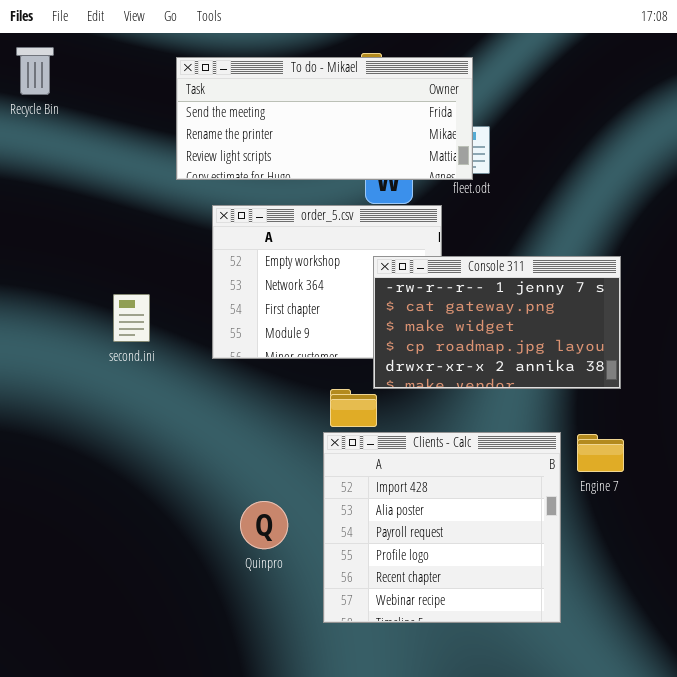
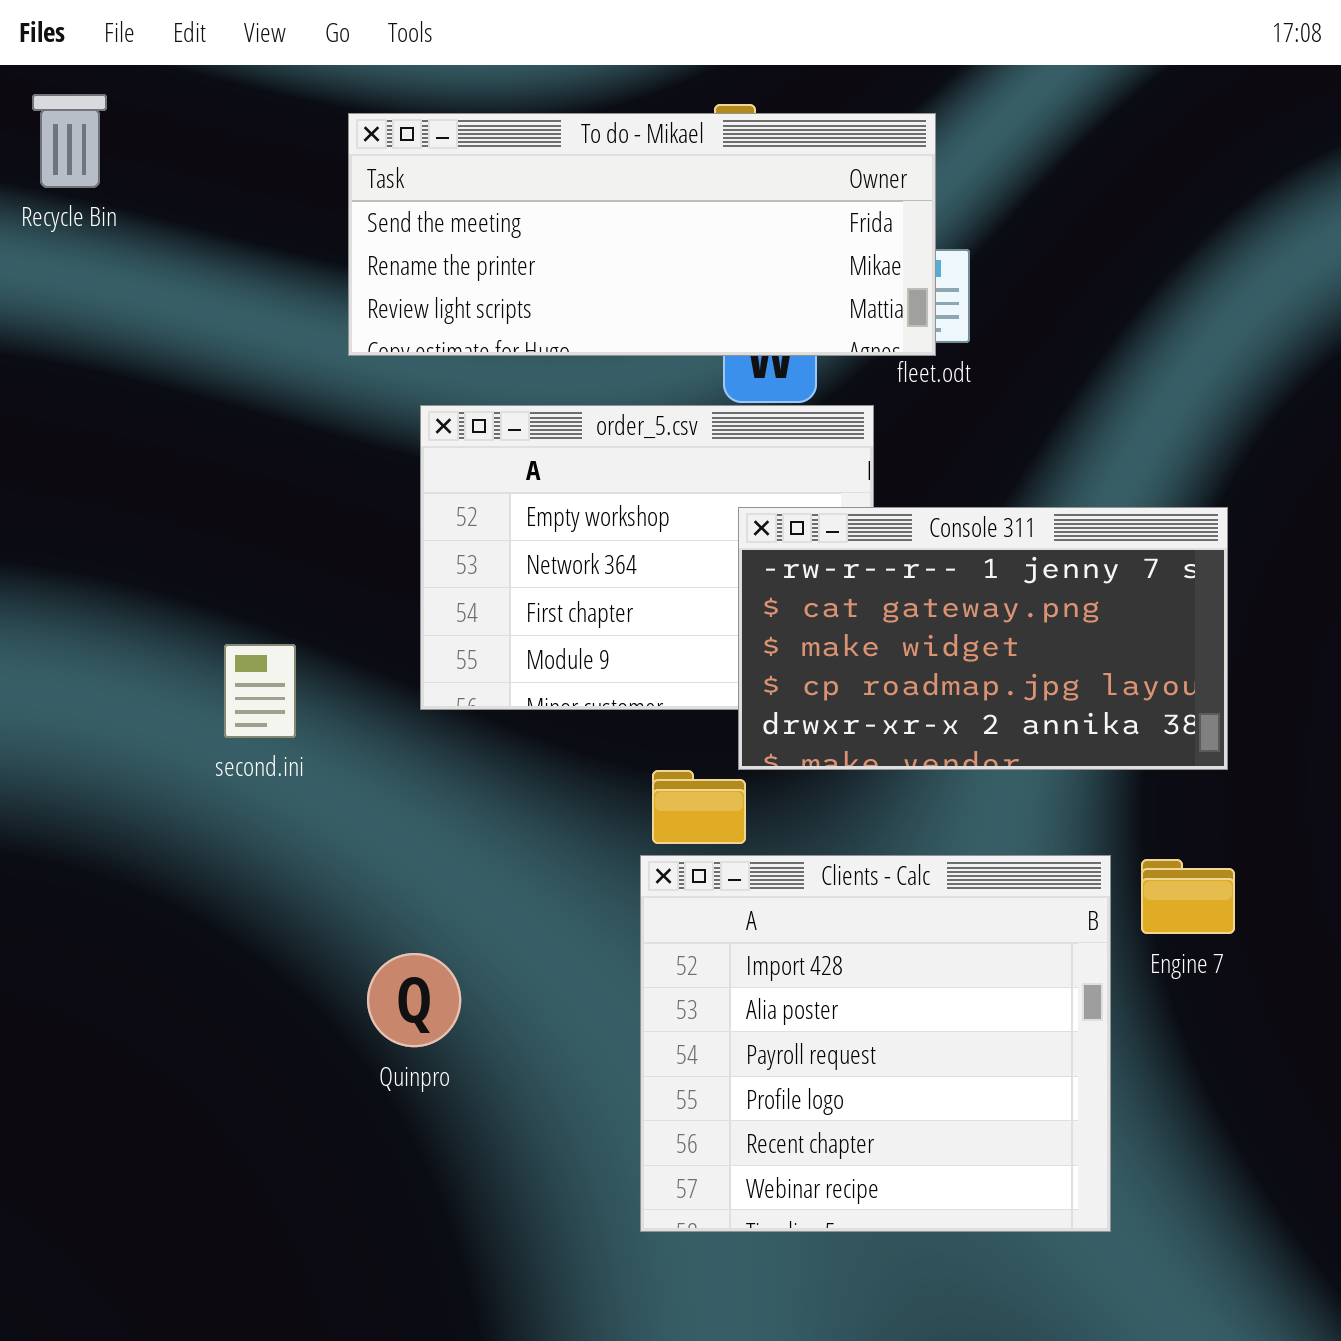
second.ini: [113,294,150,342] -> [224,644,296,738], moved
Quinpro: [240,501,288,549] -> [367,953,461,1047], moved

